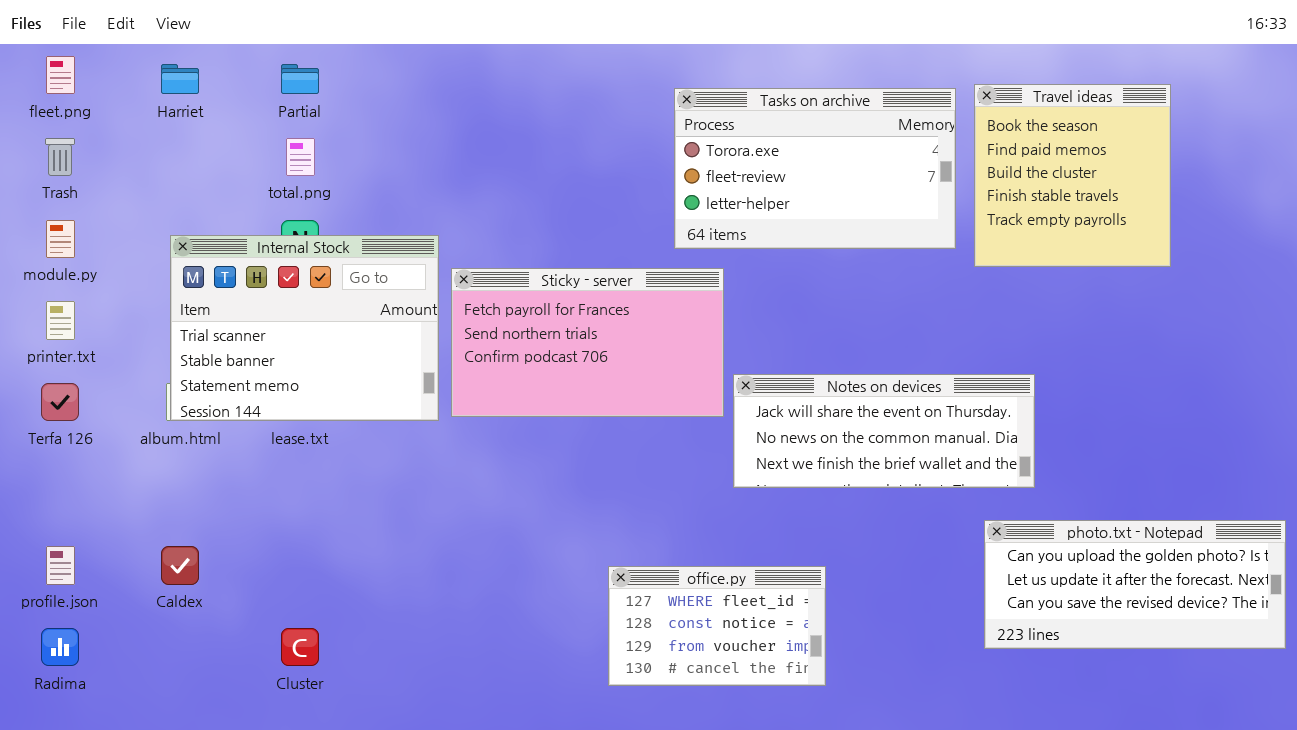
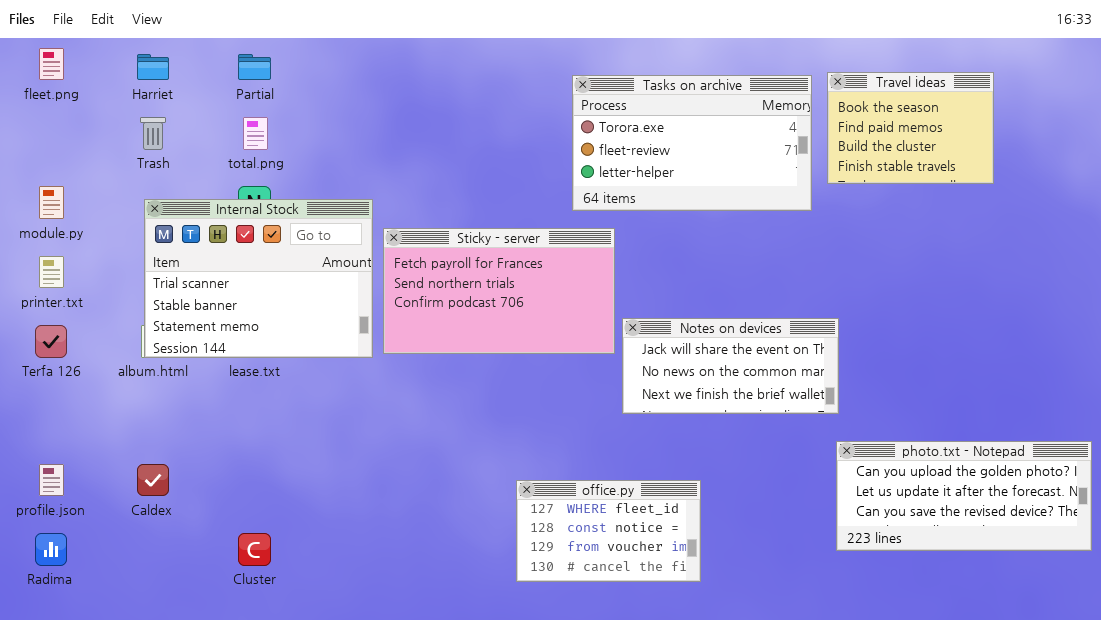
Travel ideas: [974,84,1171,267] -> [827,72,994,184], resized
Trash: [45,138,75,176] -> [140,117,166,150], moved
Notes on devices: [733,374,1035,488] -> [622,318,839,414], resized

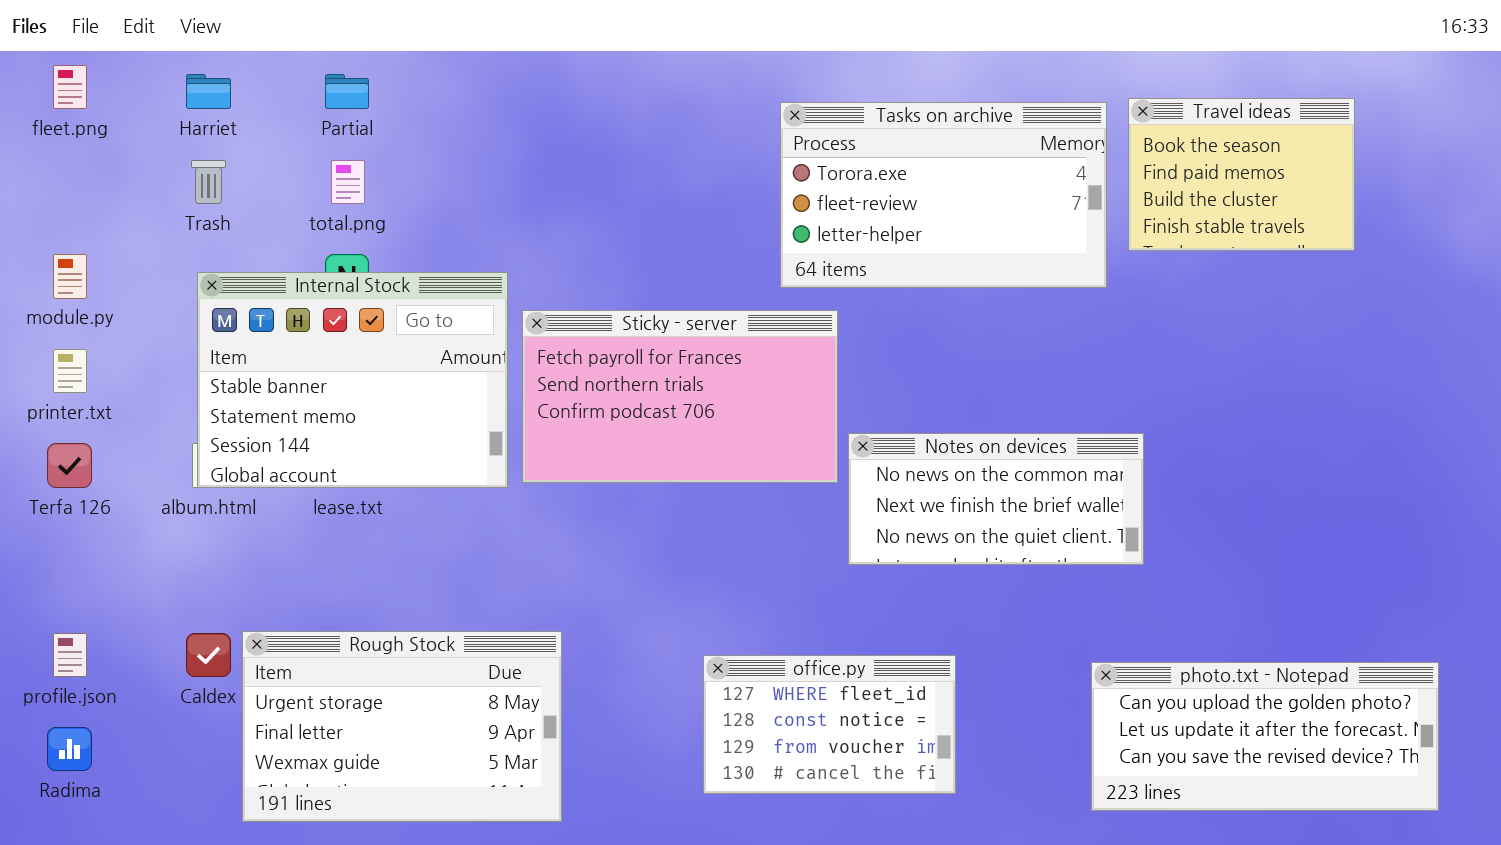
Internal Stock: [144,199,373,358] -> [197,272,508,488], scrolled down 1 row
Notes on devices: [622,318,839,414] -> [848,433,1144,565], scrolled down 1 row
photo.txt - Notepad: [836,441,1092,551] -> [1091,662,1439,811], moved
Rough Stock: none -> [242,631,562,822], opened

